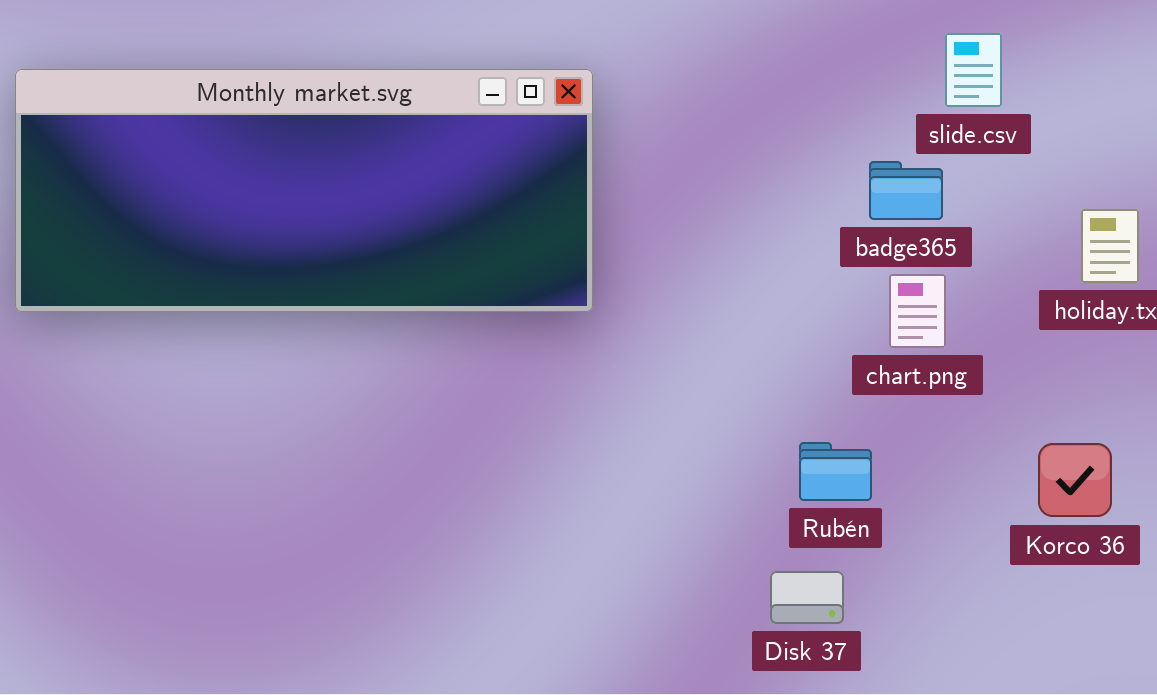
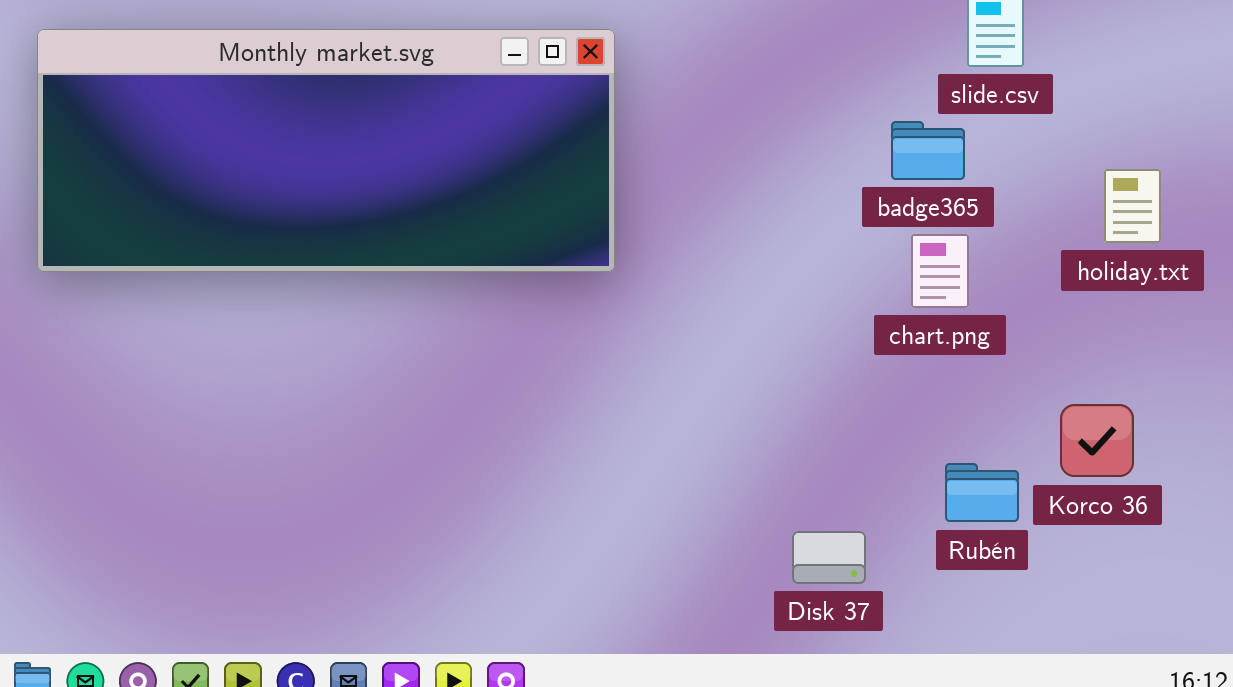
Rubén: [799,442,872,501] -> [945,463,1019,522], moved

